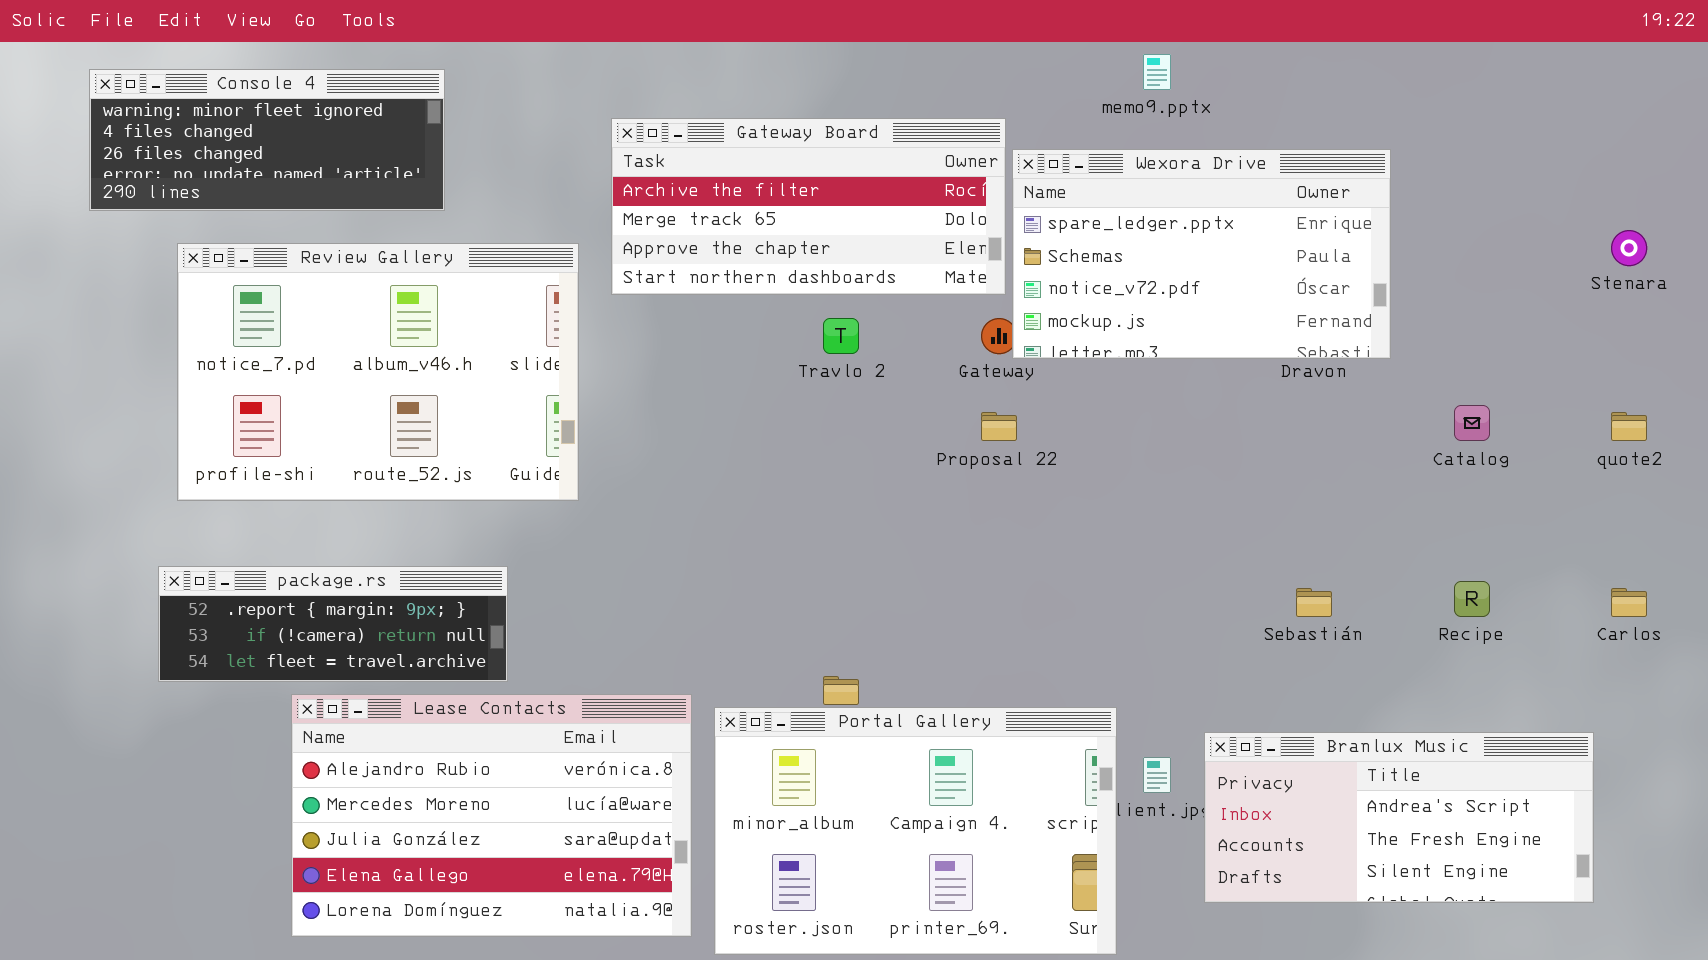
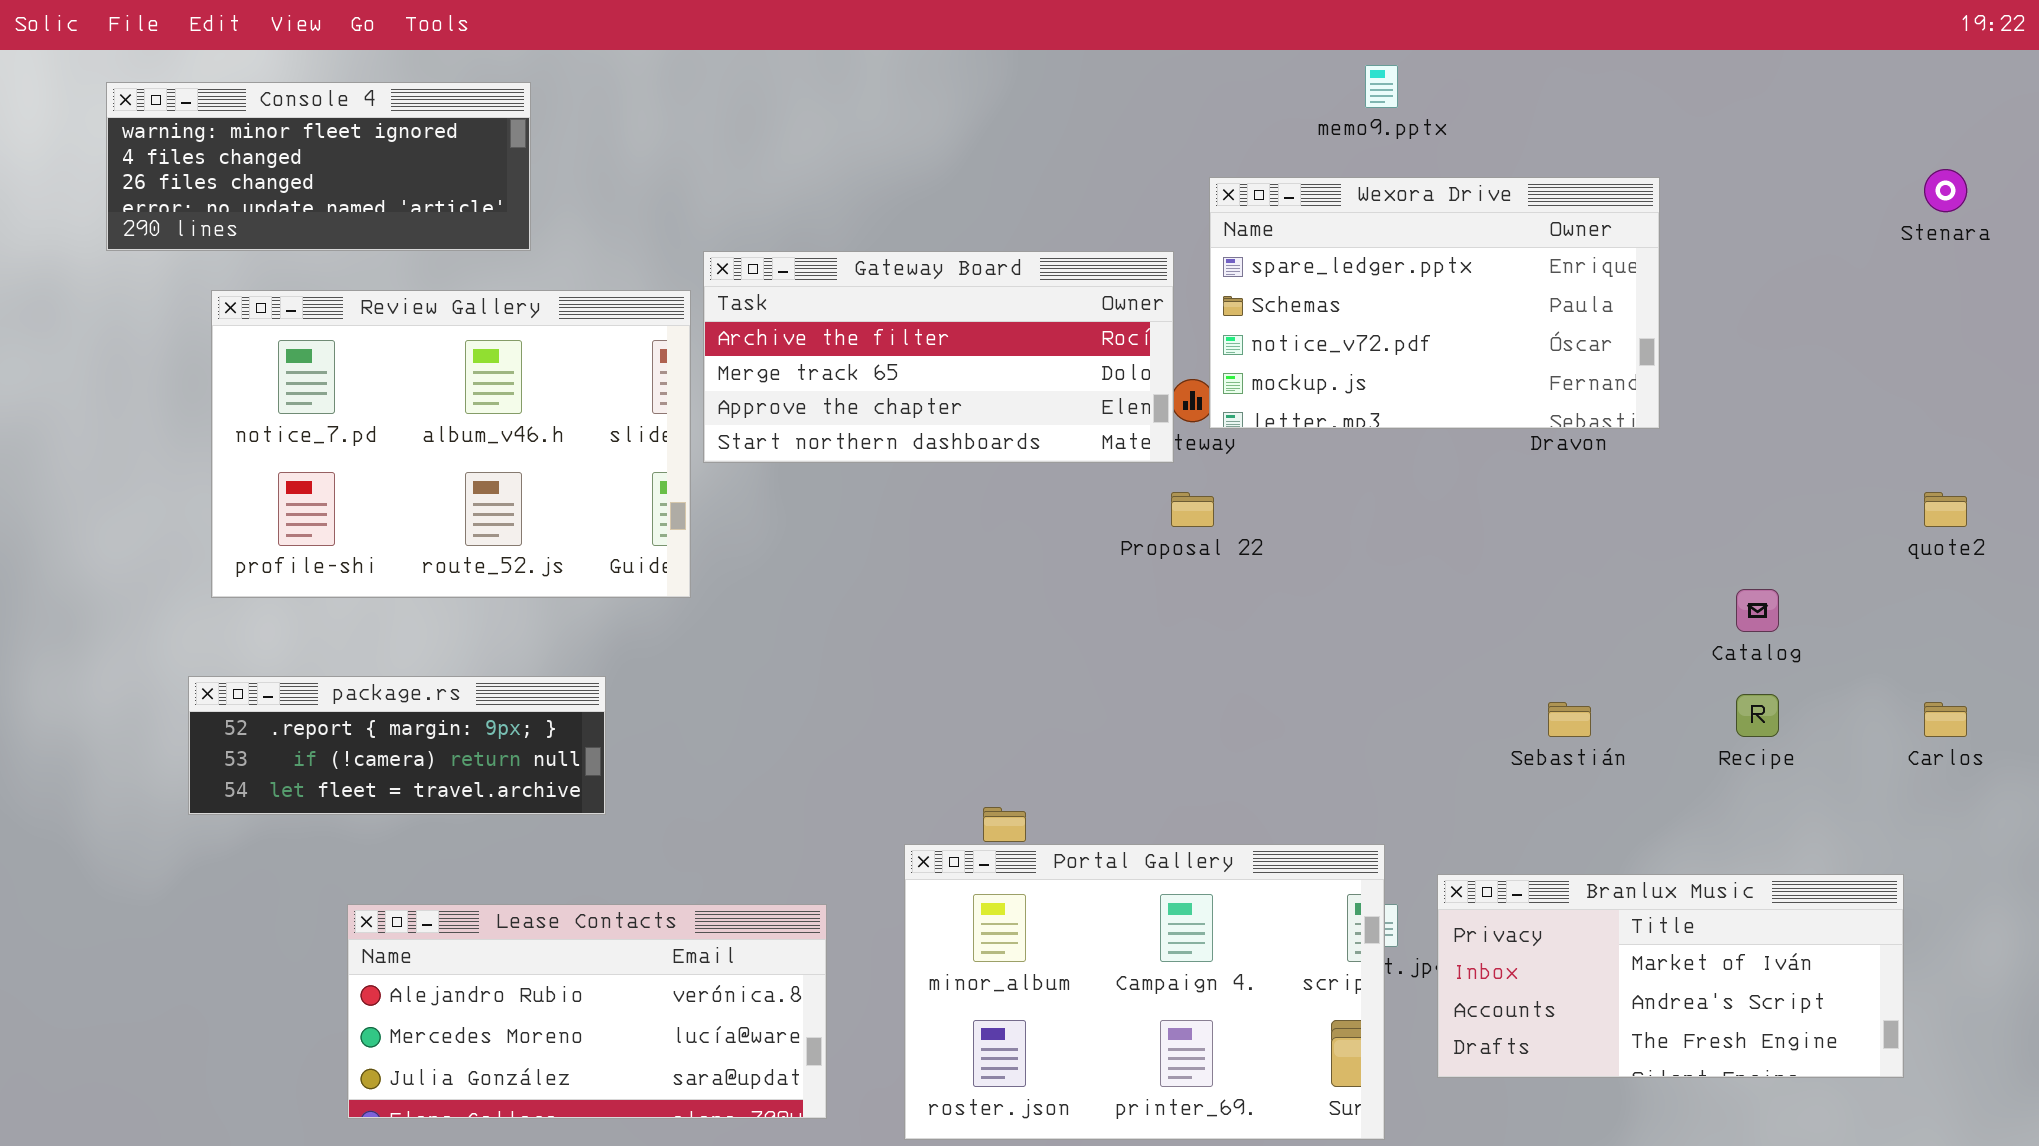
Gateway Board: [611,118,1006,295] -> [703,251,1174,463], moved
Stenara: [1611,230,1647,266] -> [1924,169,1967,212], moved
Catalog: [1454,405,1490,441] -> [1736,589,1779,632], moved
Lease Contacts: [291,694,692,937] -> [347,904,827,1119], resized
Portal Gallery: [714,707,1117,955] -> [904,844,1385,1140], moved
Branlux Music: [1204,732,1594,903] -> [1437,874,1904,1078], scrolled up 1 row

